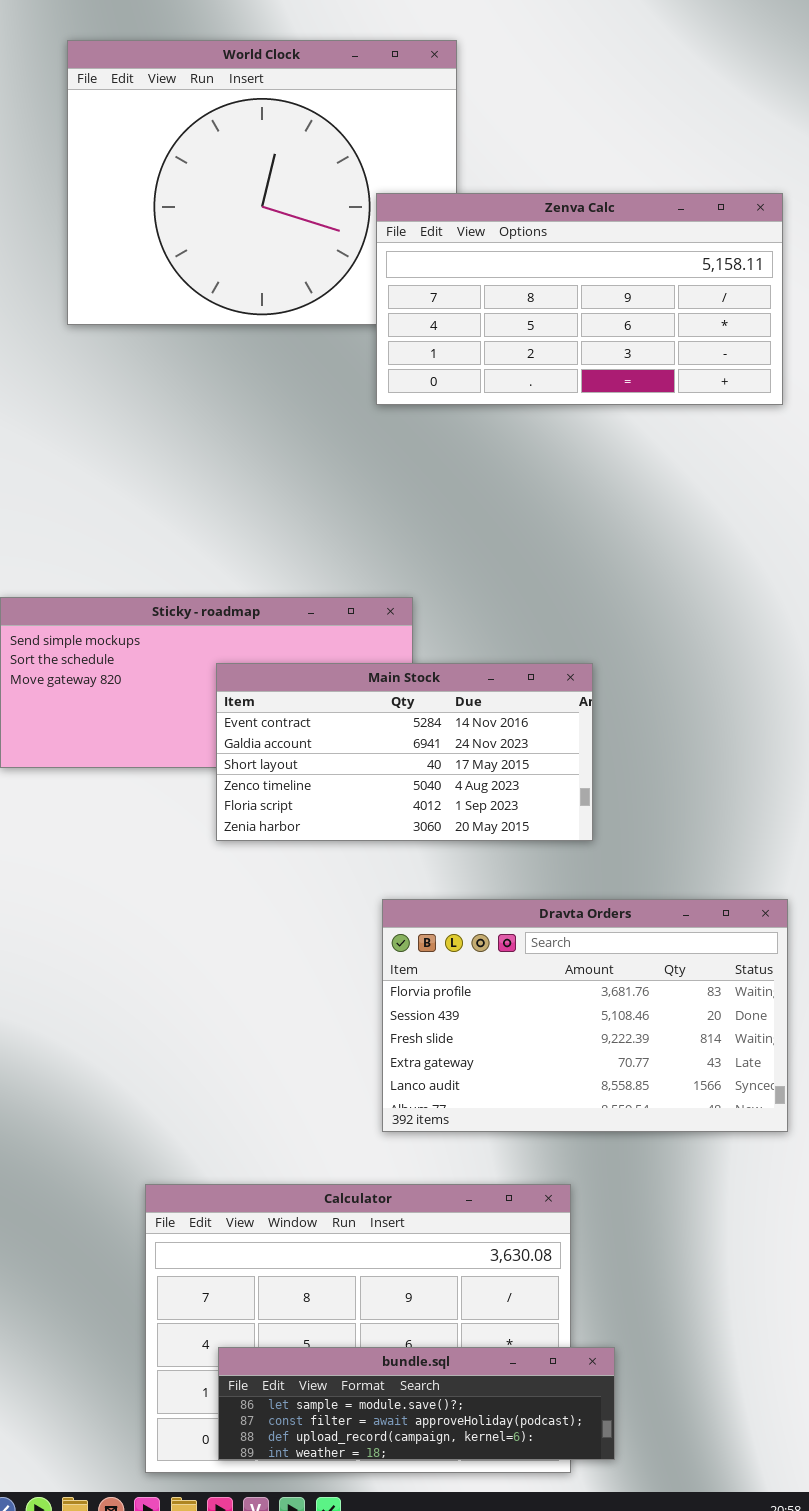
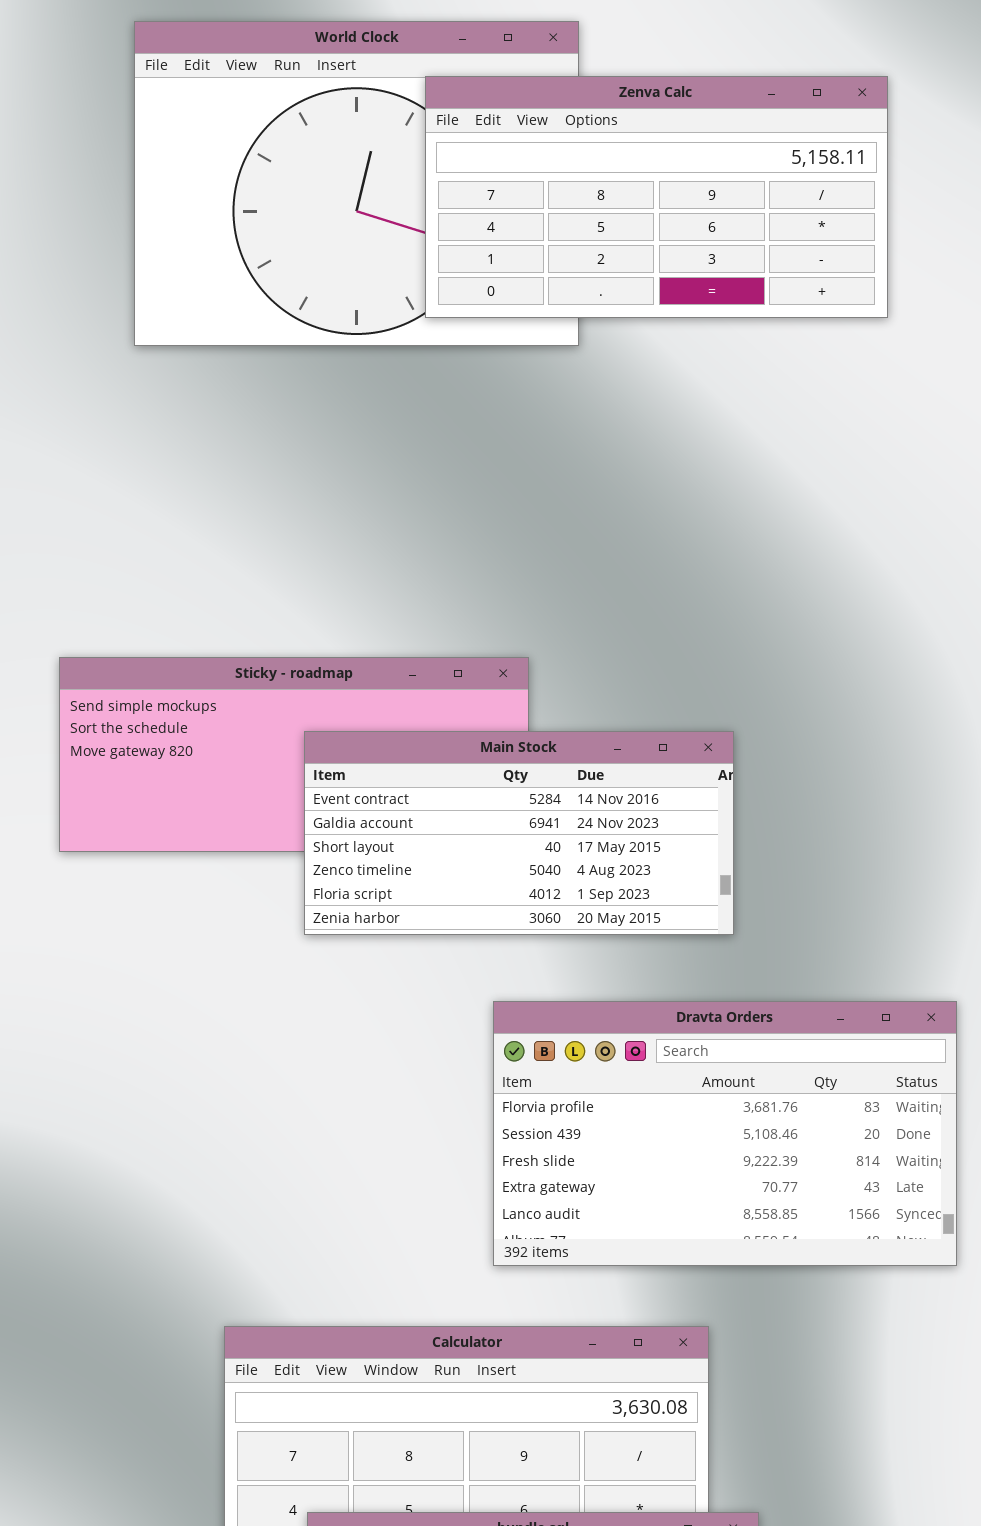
Zenva Calc: [376,193,783,405] -> [425,76,888,318], moved

